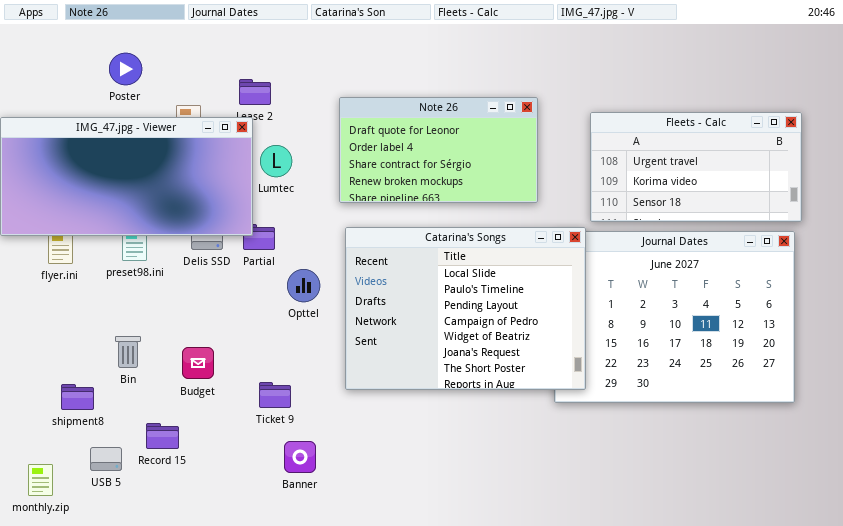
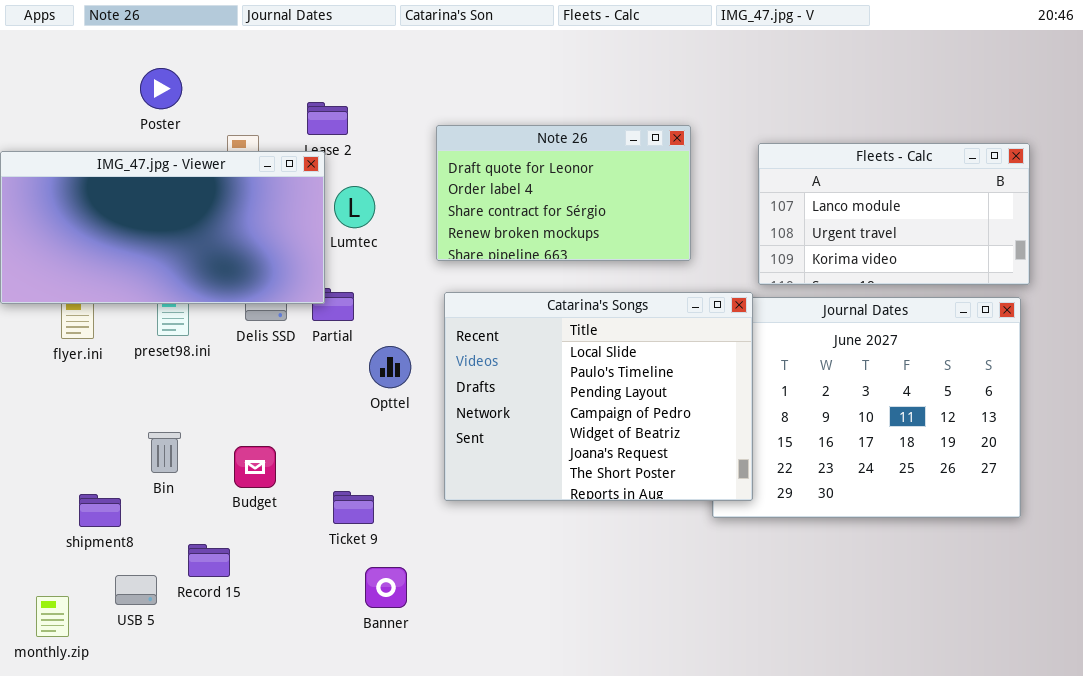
Fleets - Calc: [590,112,802,222] -> [758,143,1030,285], scrolled up 1 row

